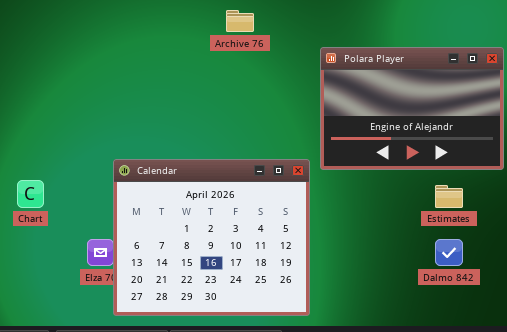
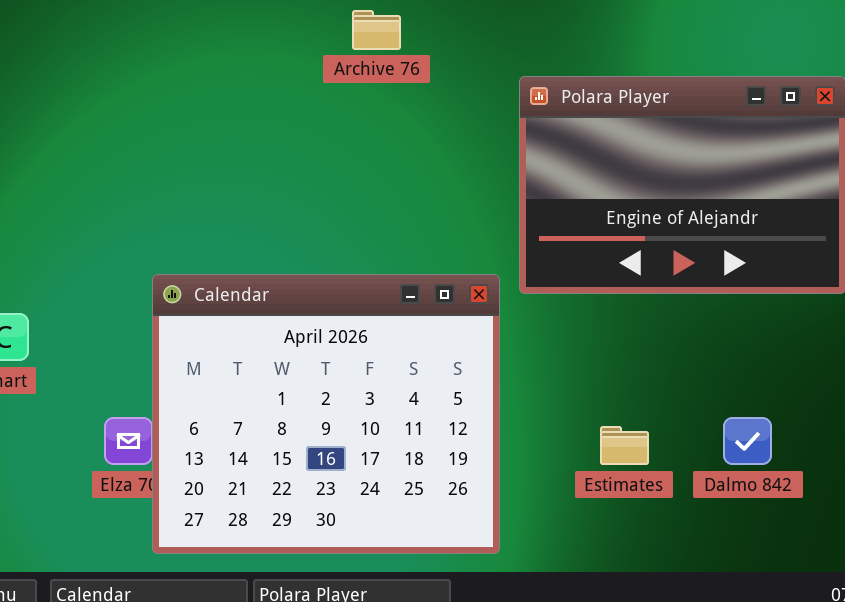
Estimates: [435,185,463,208] -> [600,426,649,465], moved

